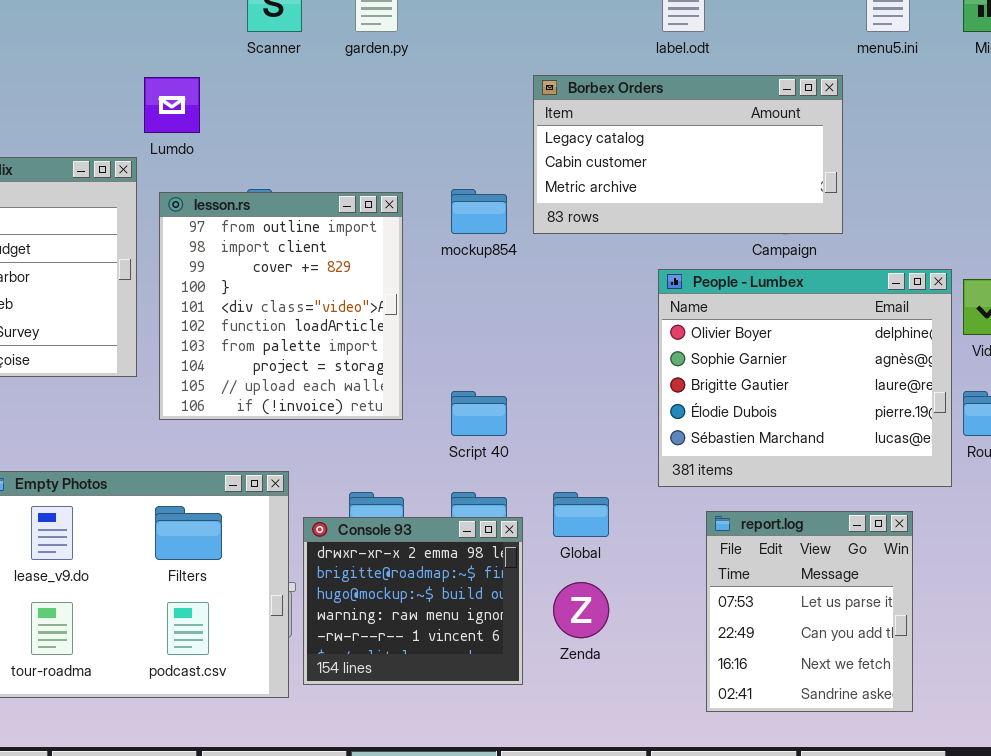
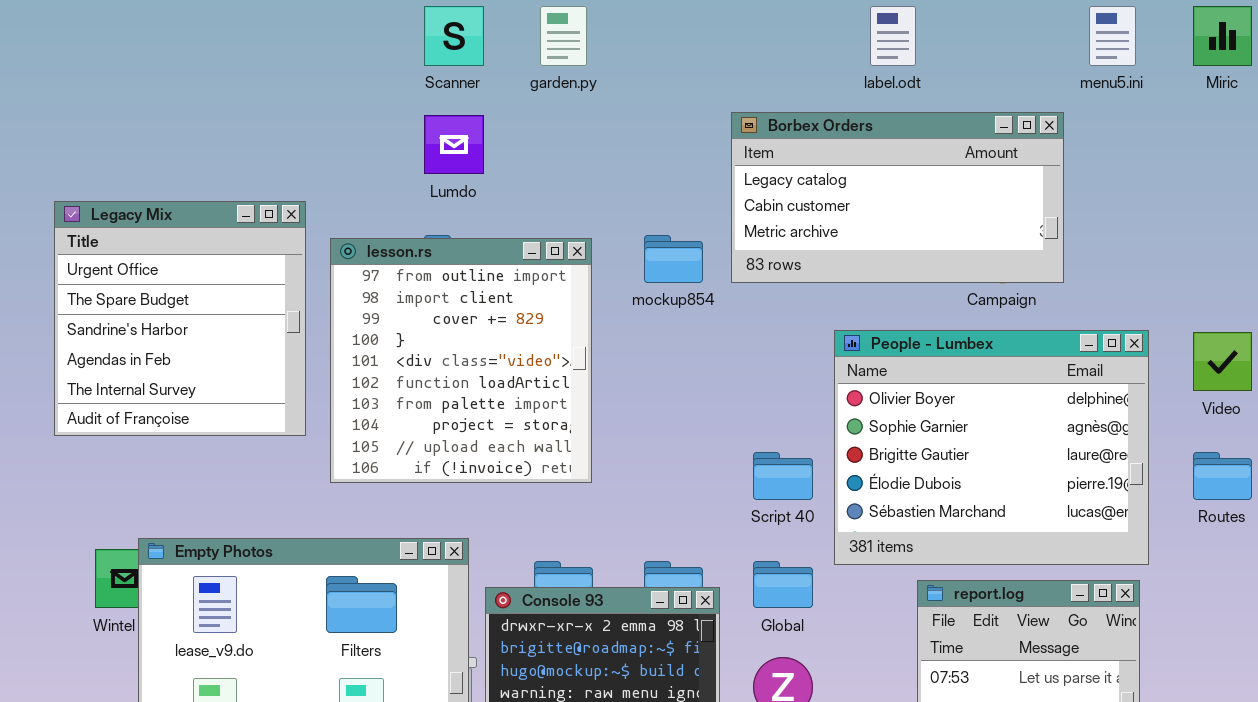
Lumdo: [144,77,200,133] -> [424,115,484,174], moved
People - Lumbex: [658,269,952,487] -> [834,330,1149,565], moved
Script 40: [451,391,507,436] -> [753,452,813,500], moved

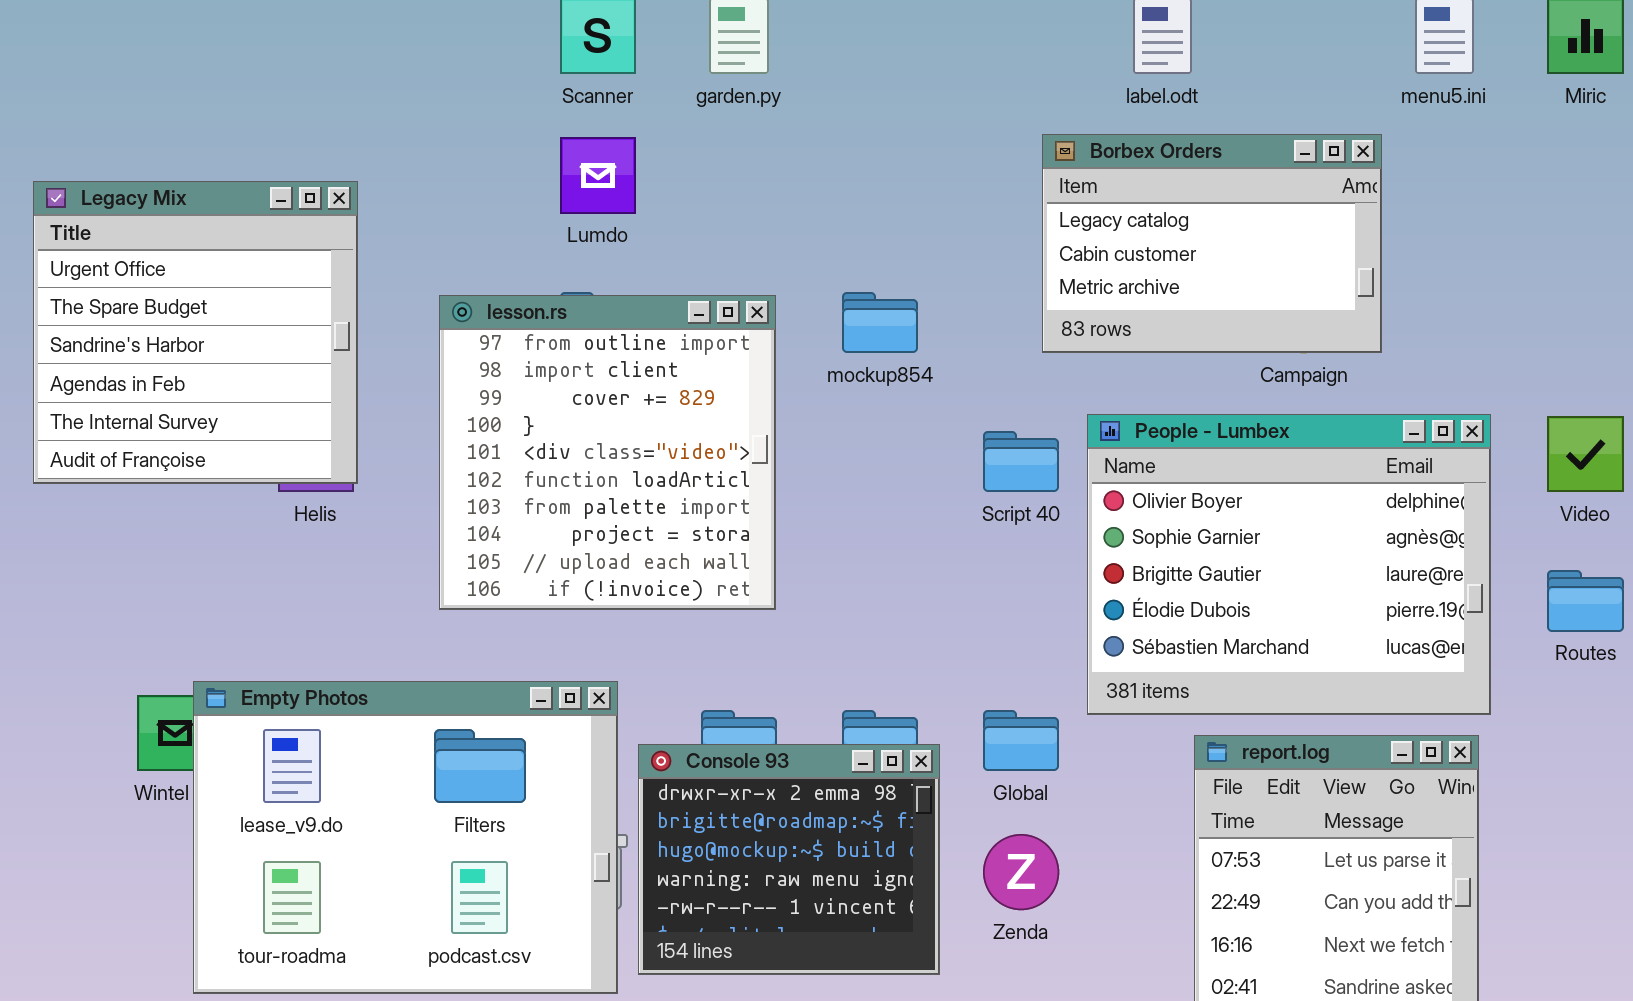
Borbex Orders: [731,112,1064,283] -> [1042,134,1382,353], resized
Legacy Mix: [54,201,306,436] -> [33,181,358,484], moved
Script 40: [753,452,813,500] -> [983,431,1059,492], moved

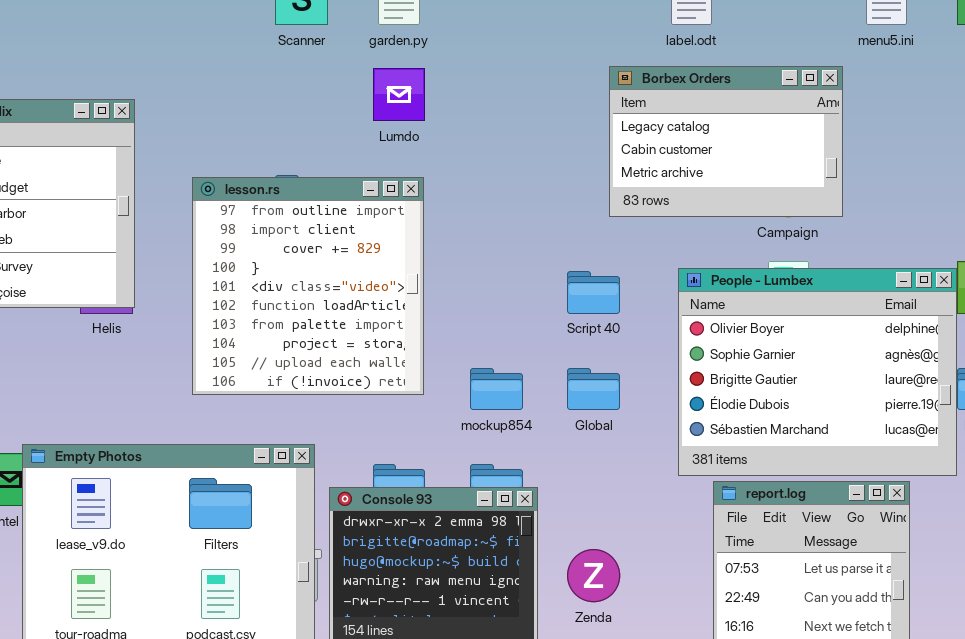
Lumdo: [560,137,636,214] -> [373,68,425,121], moved
mockup854: [842,292,918,353] -> [470,368,523,410], moved
People - Lumbex: [1087,414,1491,715] -> [678,268,957,476], moved
Global: [983,710,1059,771] -> [567,368,620,410], moved

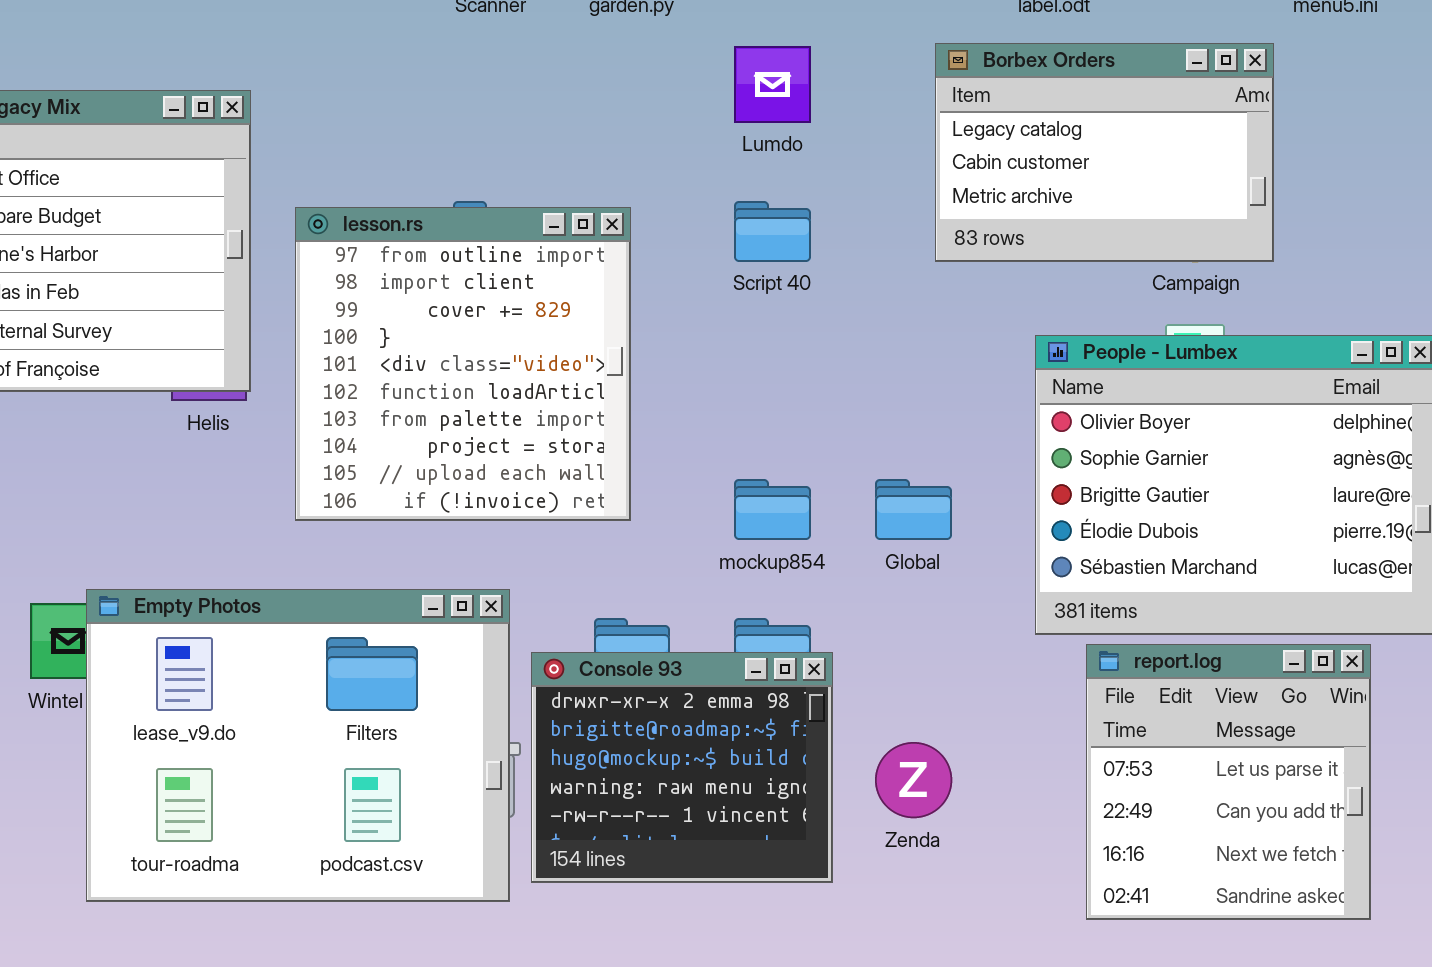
Lumdo: [373,68,425,121] -> [734,46,811,123], moved
lesson.rs: [192,177,424,395] -> [295,207,631,521], moved
Script 40: [567,271,620,314] -> [734,201,811,262], moved

